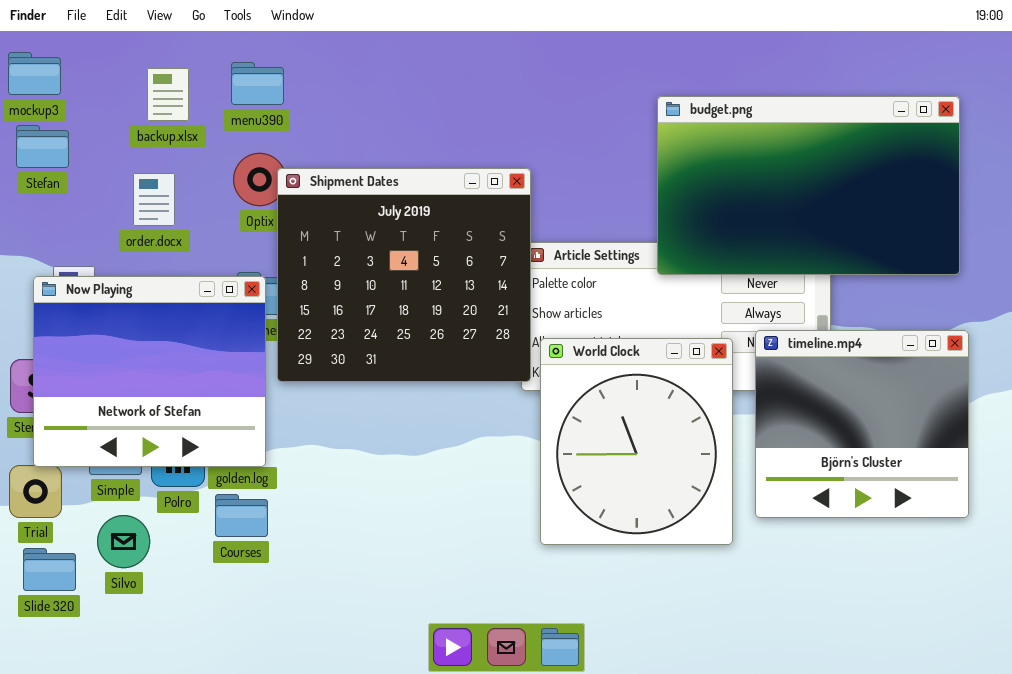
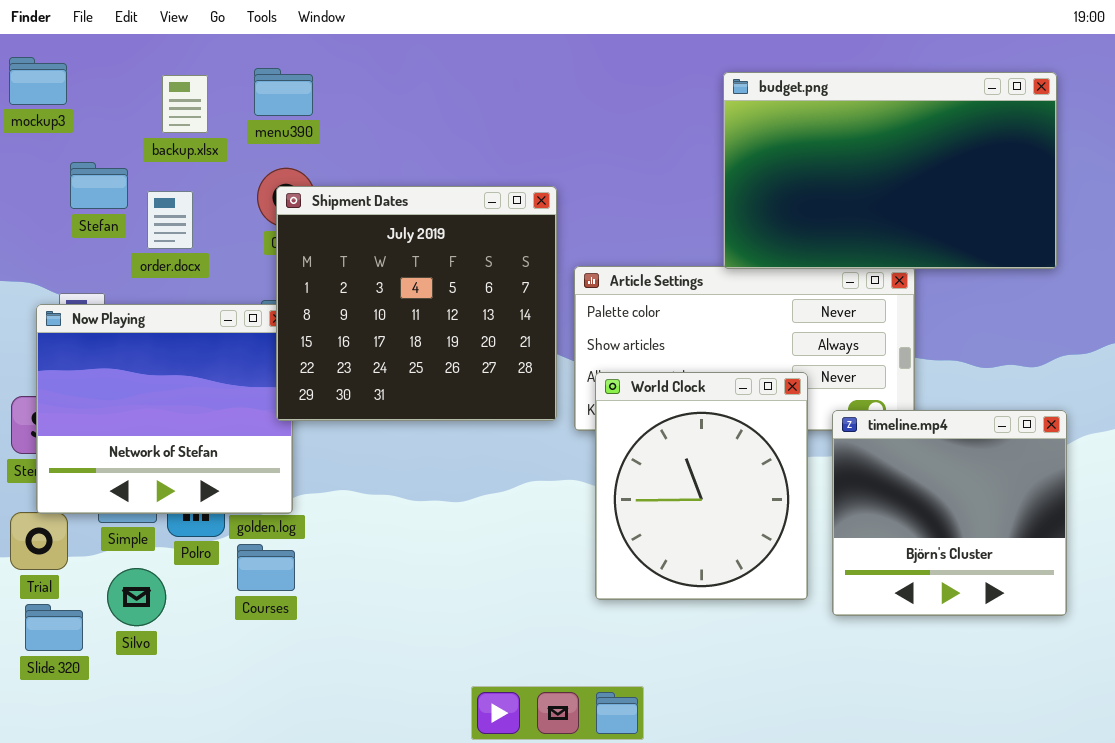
budget.png: [657,96,960,275] -> [723,72,1057,269], moved
Stefan: [16,125,69,168] -> [70,162,128,209], moved
Shipment Dates: [277,168,531,382] -> [276,186,557,421], moved
timeline.mp4: [755,330,969,518] -> [832,410,1067,616], moved

